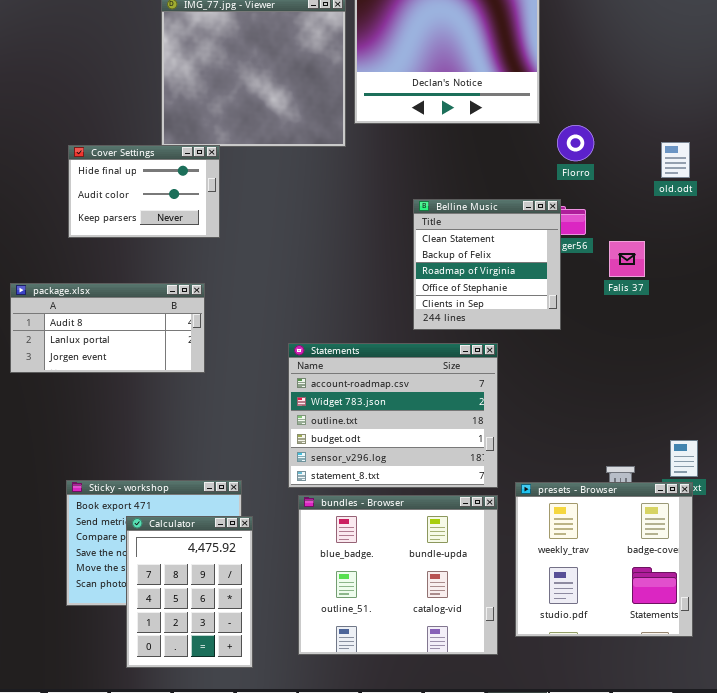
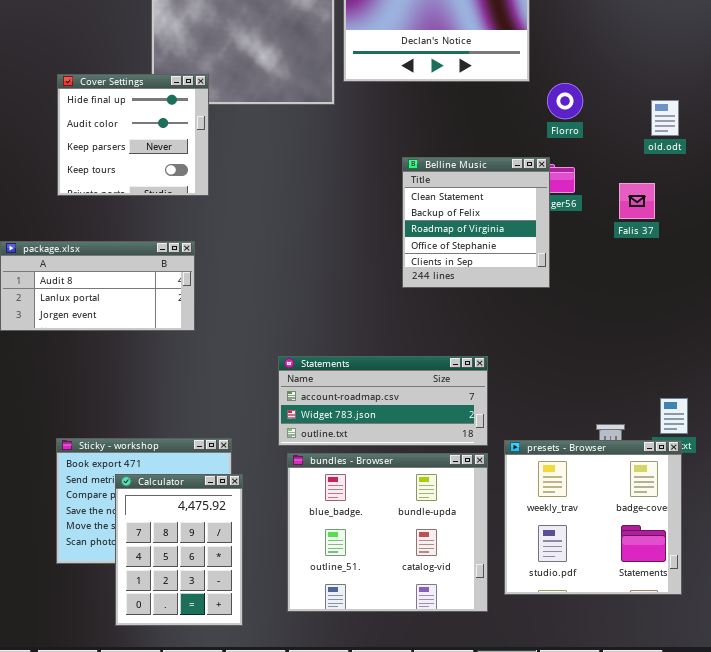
Cover Settings: [68,145,220,238] -> [57,74,209,196], resized
Falis 37: [609,241,645,277] -> [619,183,655,219], moved
Statements: [288,343,498,488] -> [278,356,488,446], resized

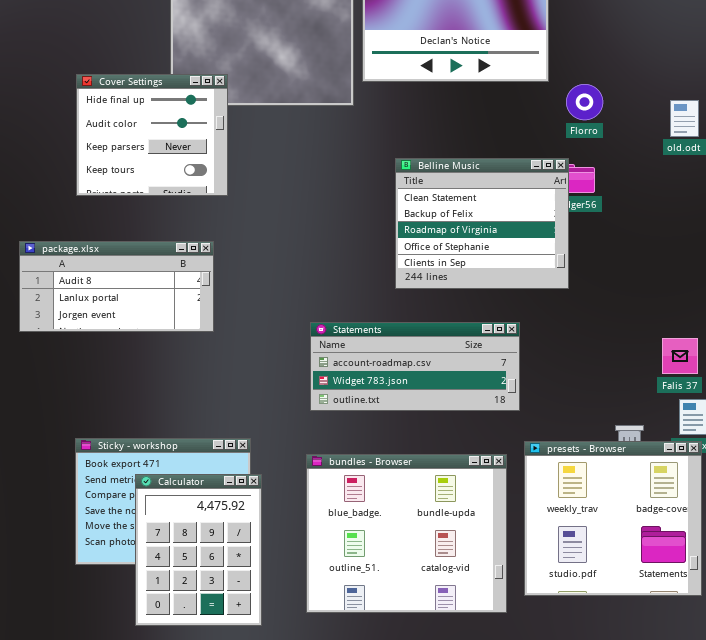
Belline Music: [402,157,550,288] -> [395,158,569,289], resized
Falis 37: [619,183,655,219] -> [662,338,698,374], moved
Statements: [278,356,488,446] -> [310,322,520,411], moved

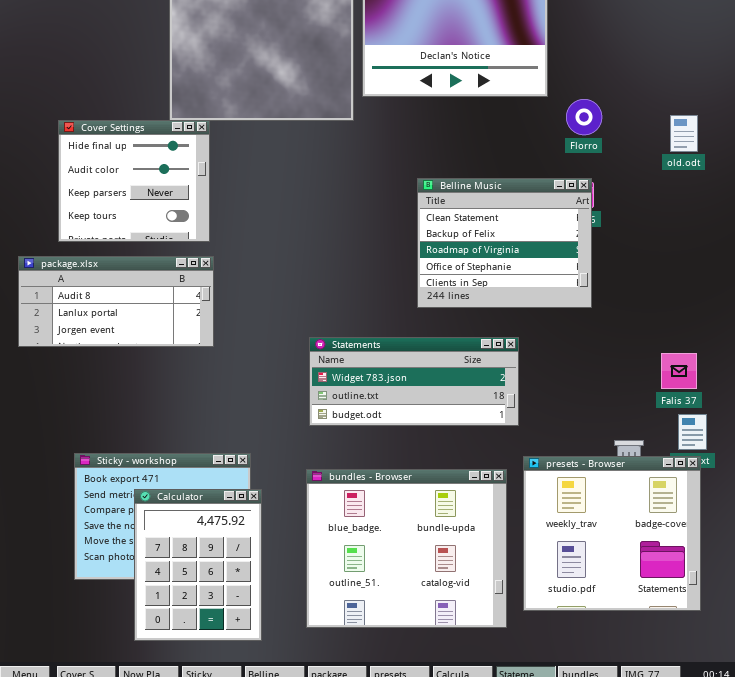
Cover Settings: [76,74,228,196] -> [58,120,210,242], moved
Belline Music: [395,158,569,289] -> [417,178,592,308], moved
Statements: [310,322,520,411] -> [309,337,519,426], scrolled down 1 row

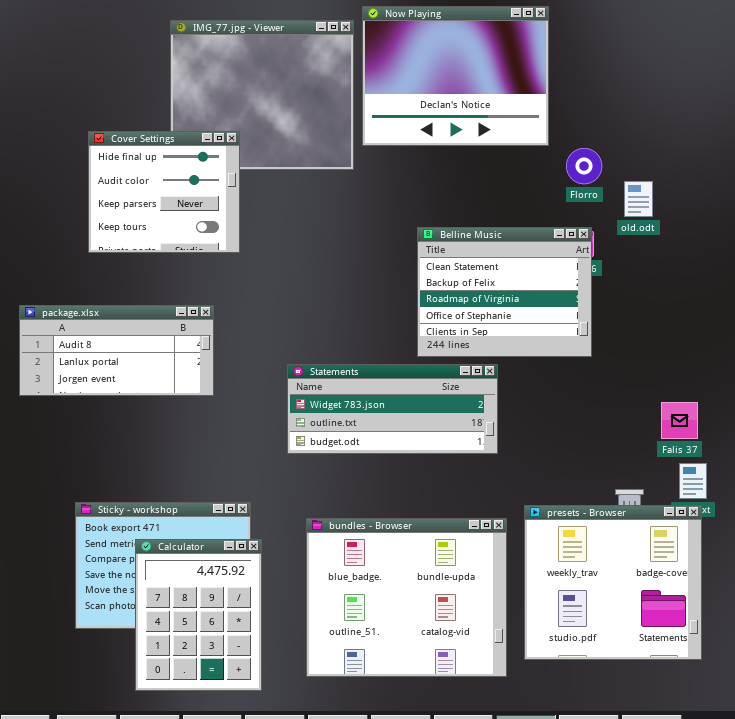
old.odt: [670,115,698,152] -> [624,181,653,217], moved
Cover Settings: [58,120,210,242] -> [88,131,240,253], moved
Statements: [309,337,519,426] -> [287,364,498,454], moved

